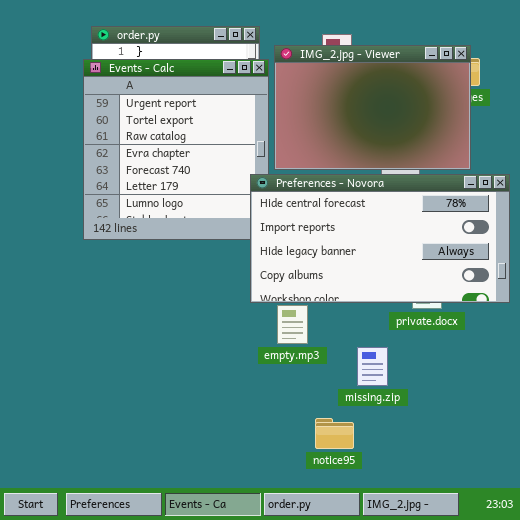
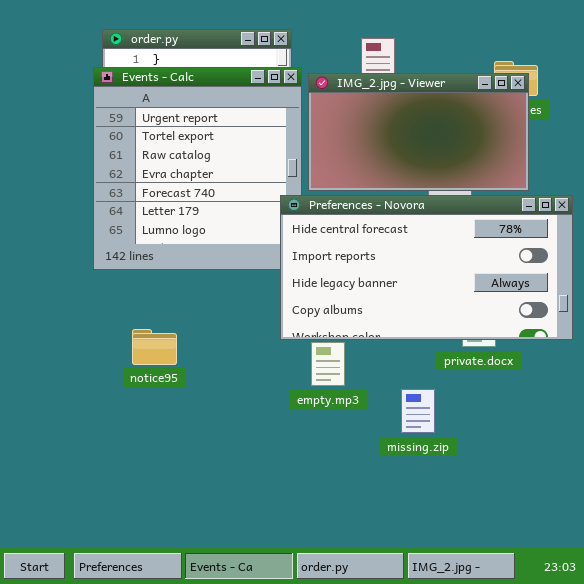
IMG_2.jpg - Viewer: [274,45,471,170] -> [308,73,529,191], resized
notice95: [315,418,354,449] -> [132,329,177,365], moved

